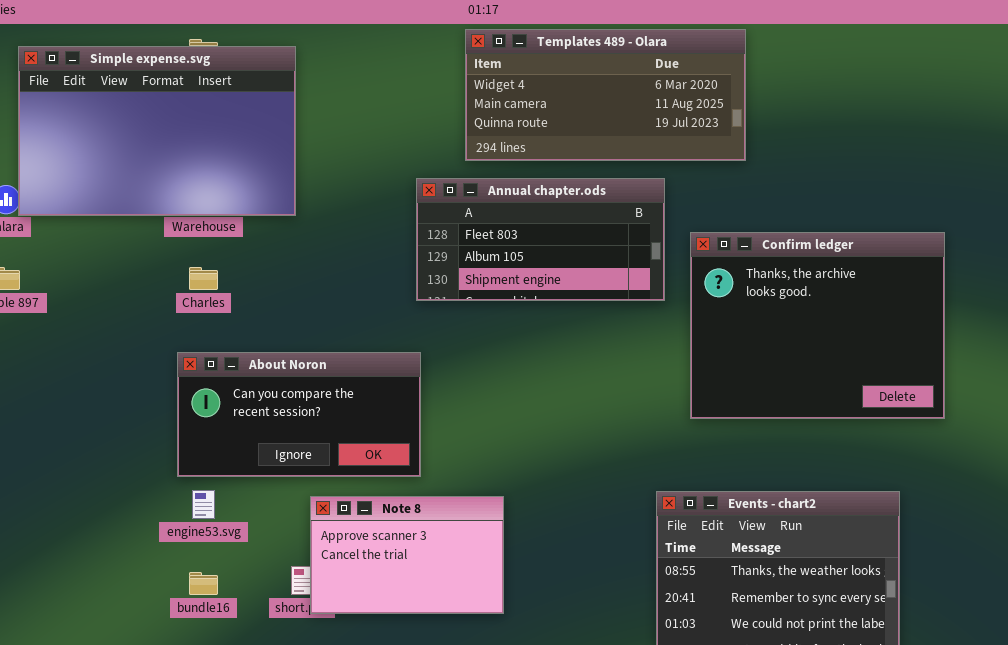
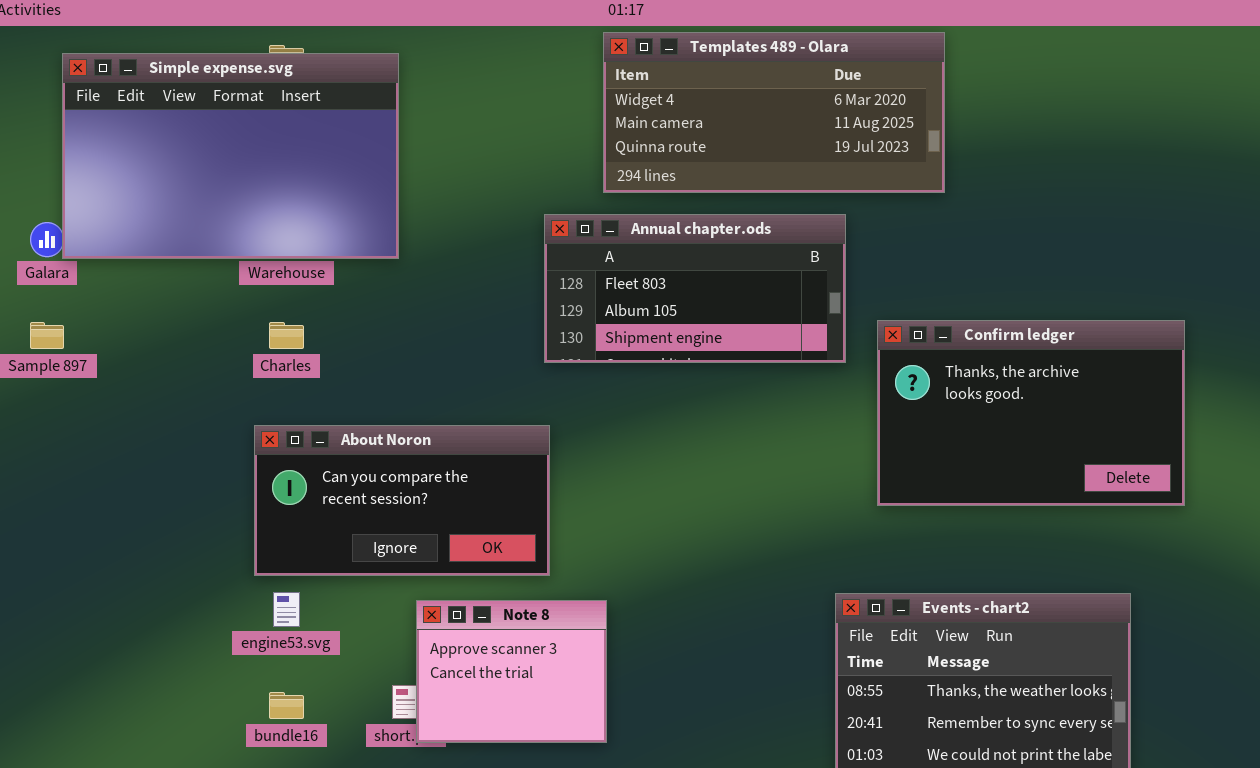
Confirm ledger: [690,232,945,419] -> [877,320,1185,506], resized
Note 8: [310,496,504,614] -> [416,600,607,743], resized

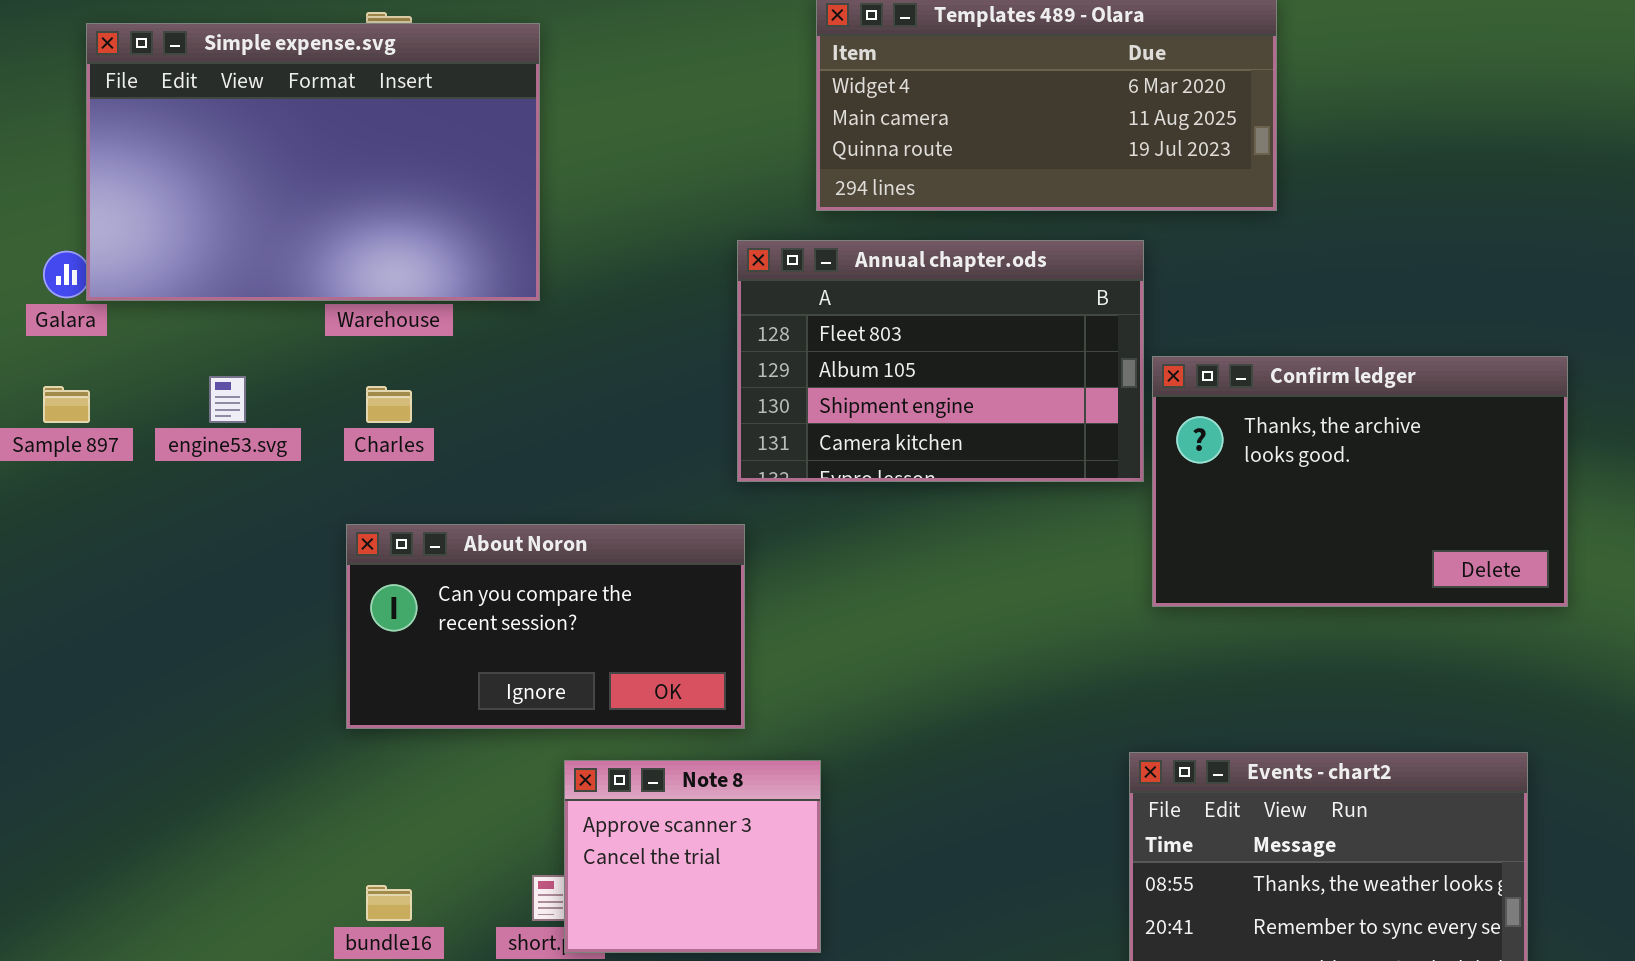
Annual chapter.ods: [544,214,846,363] -> [737,240,1144,482], resized
Confirm ledger: [877,320,1185,506] -> [1152,356,1568,607], moved
engine53.svg: [273,592,300,627] -> [209,376,246,423], moved

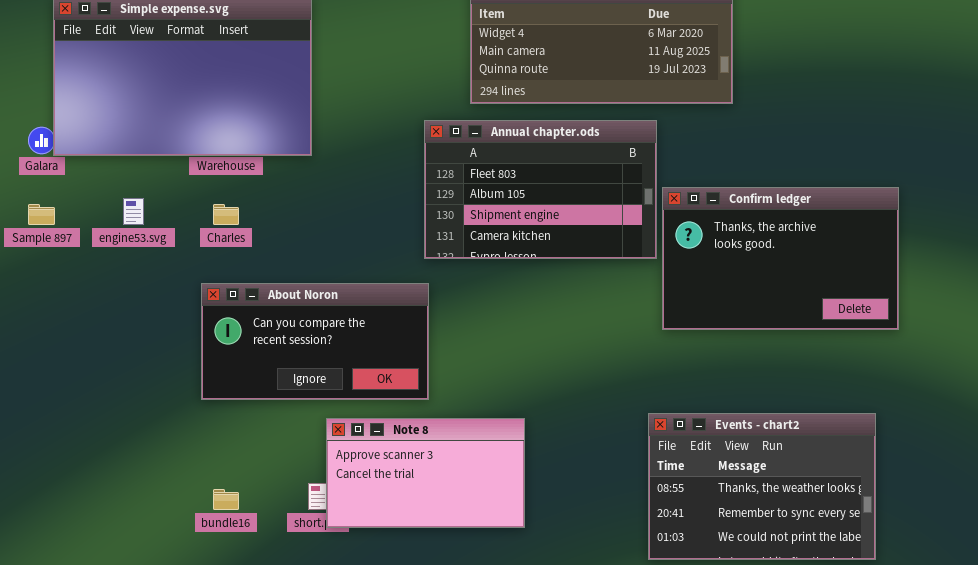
Note 8: [564,760,821,953] -> [326,418,525,528], resized

